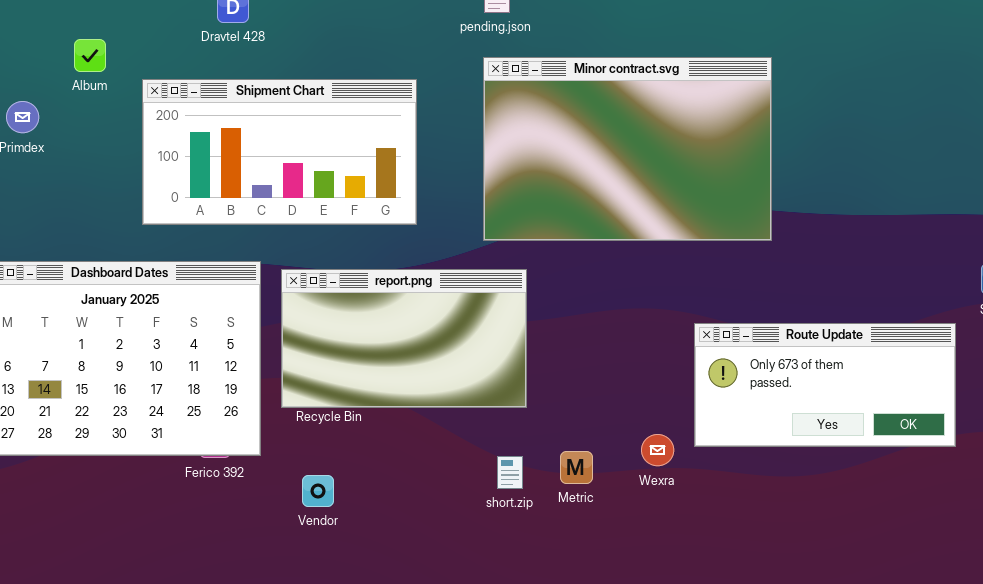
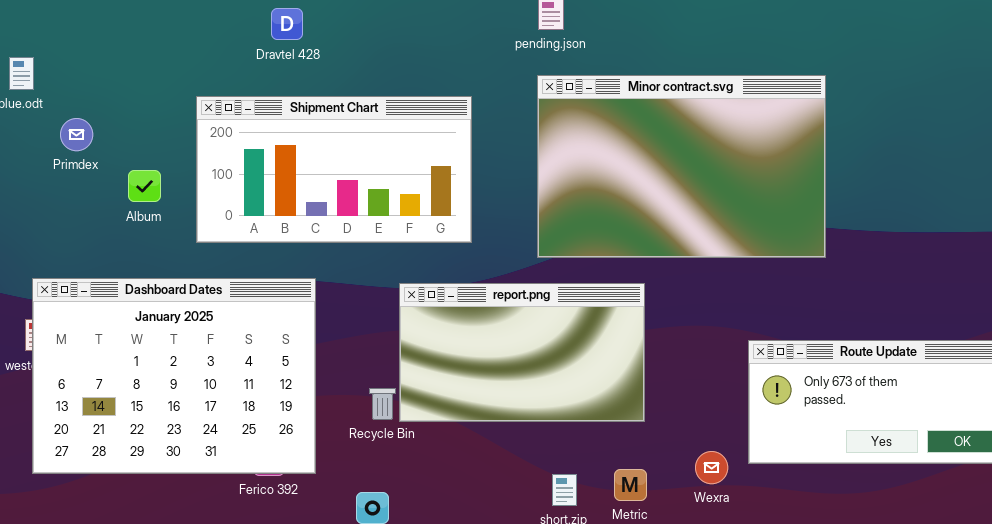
Album: [74,39,106,72] -> [128,170,161,202], moved
report.png: [281,269,527,408] -> [399,283,645,422], moved

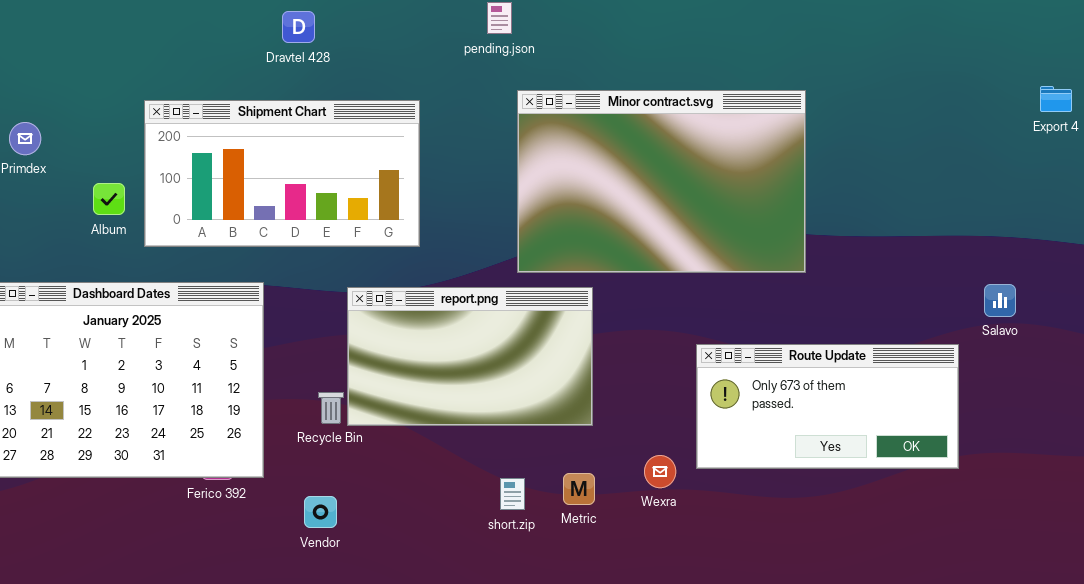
Dravtel 428: [271,8,303,40] -> [282,11,315,43], moved
Minor contract.svg: [537,75,826,258] -> [517,90,806,273], moved
Album: [128,170,161,202] -> [93,183,125,215], moved

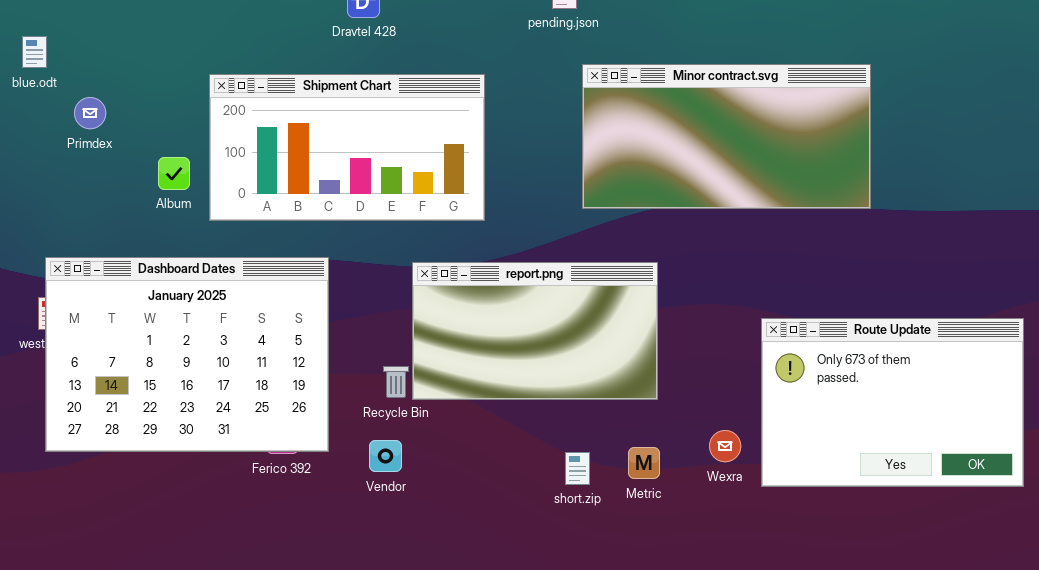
Minor contract.svg: [517,90,806,273] -> [582,64,871,209], resized
Route Update: [696,344,959,469] -> [761,318,1024,487], resized
Vendor: [304,496,337,528] -> [369,440,402,472], moved

